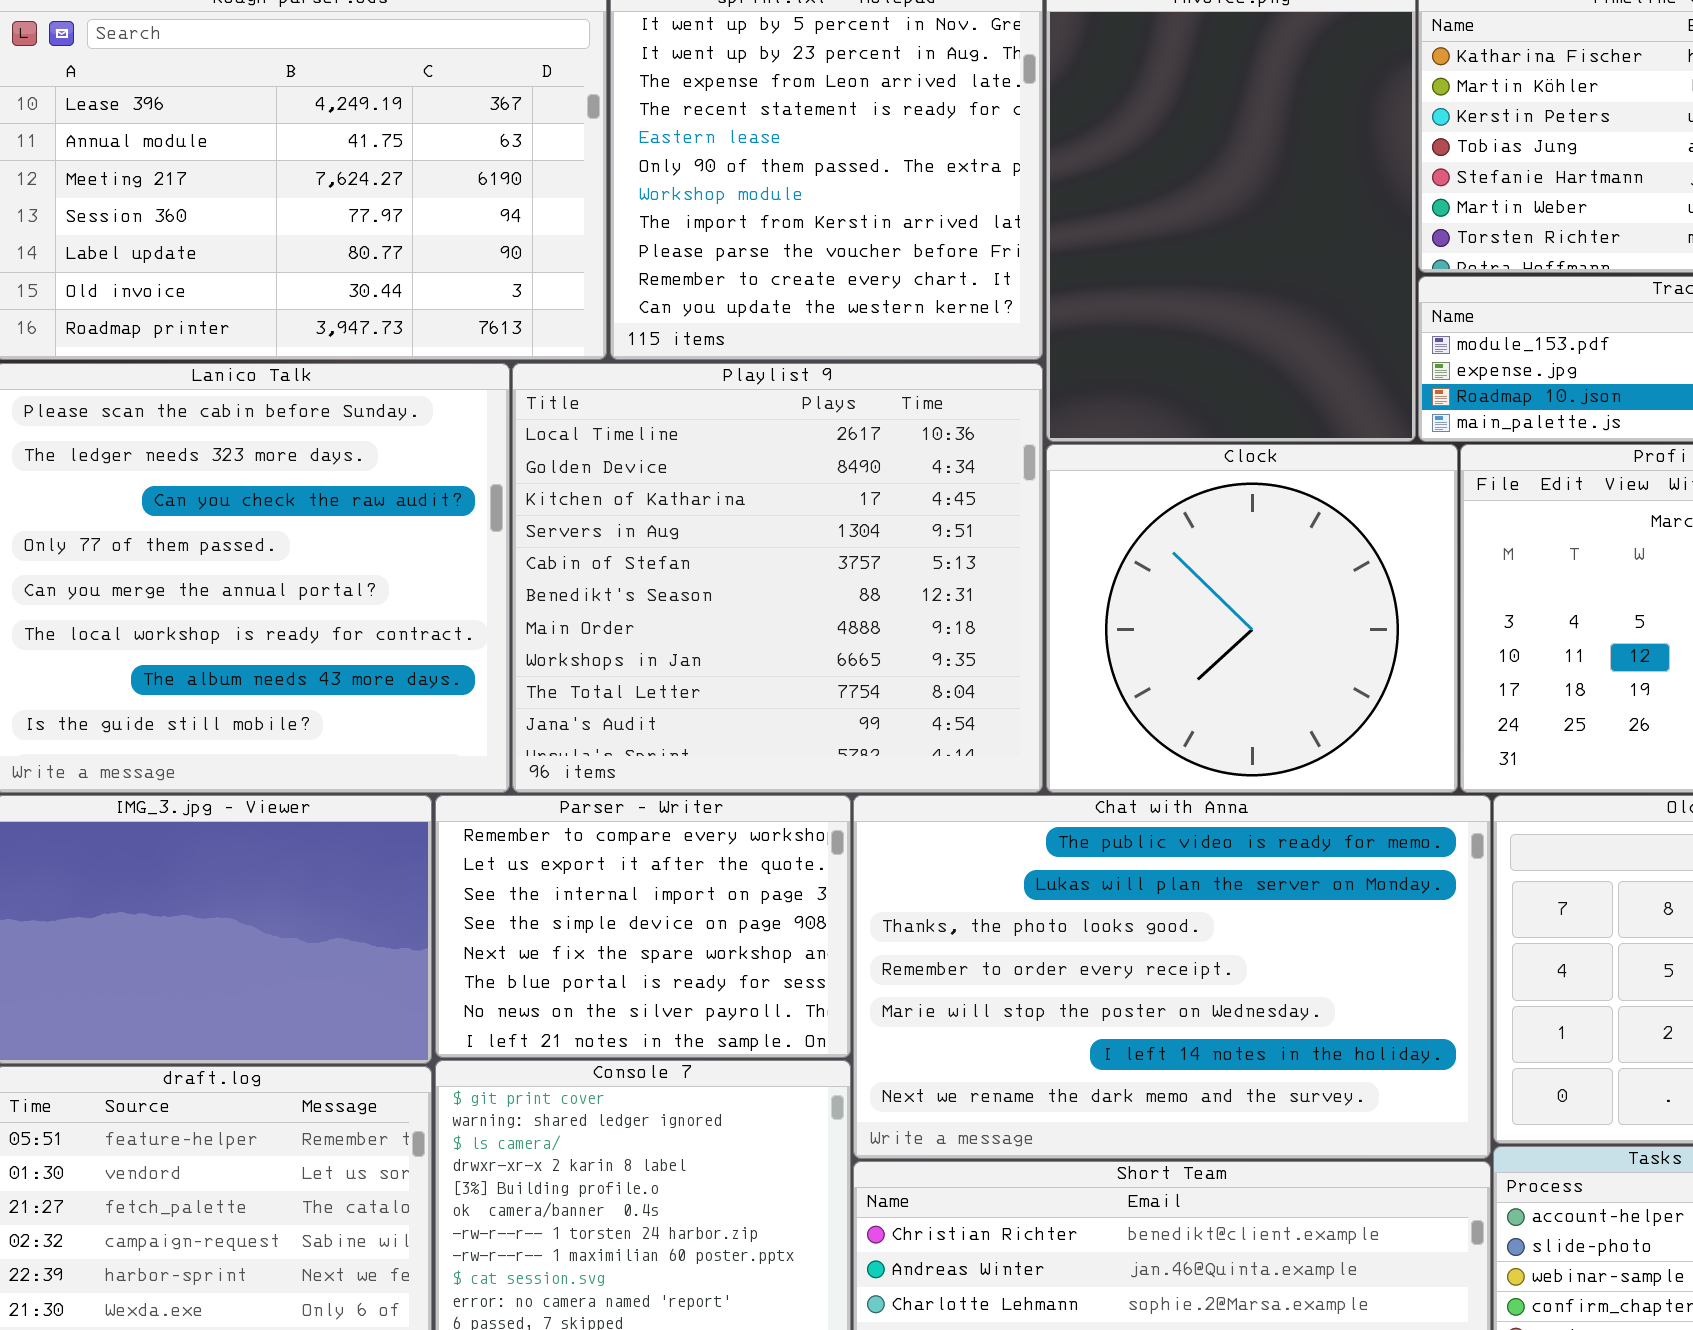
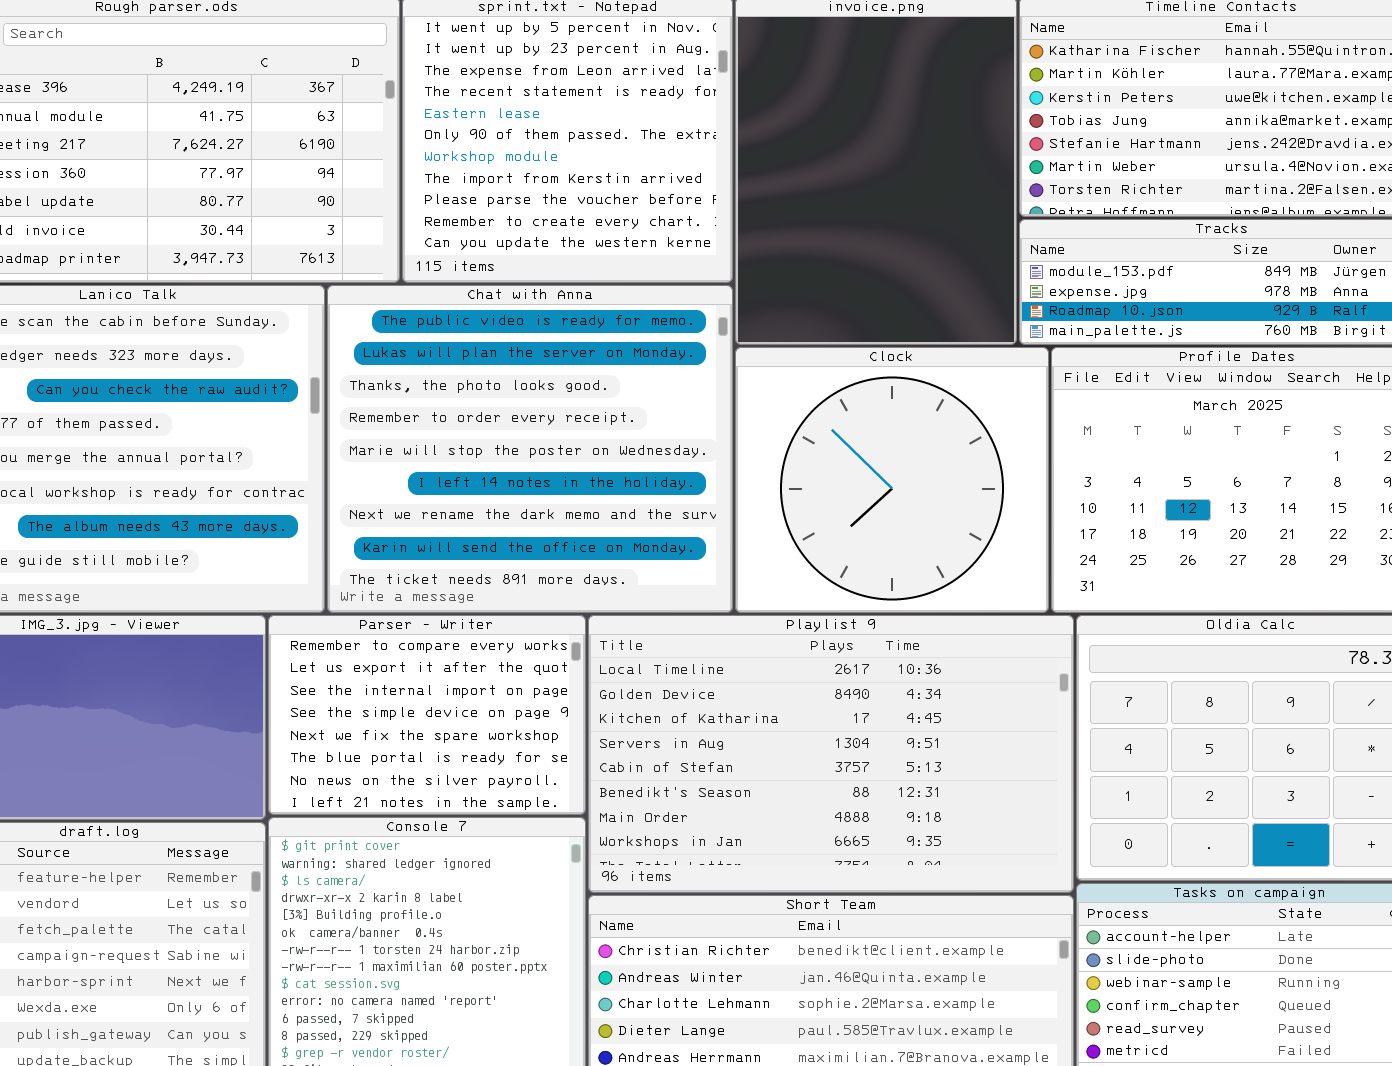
Playlist 9: [512,363,1043,793] -> [588,615,1074,893], moved, resized
Chat with Anna: [853,795,1491,1159] -> [327,285,733,613], moved, resized

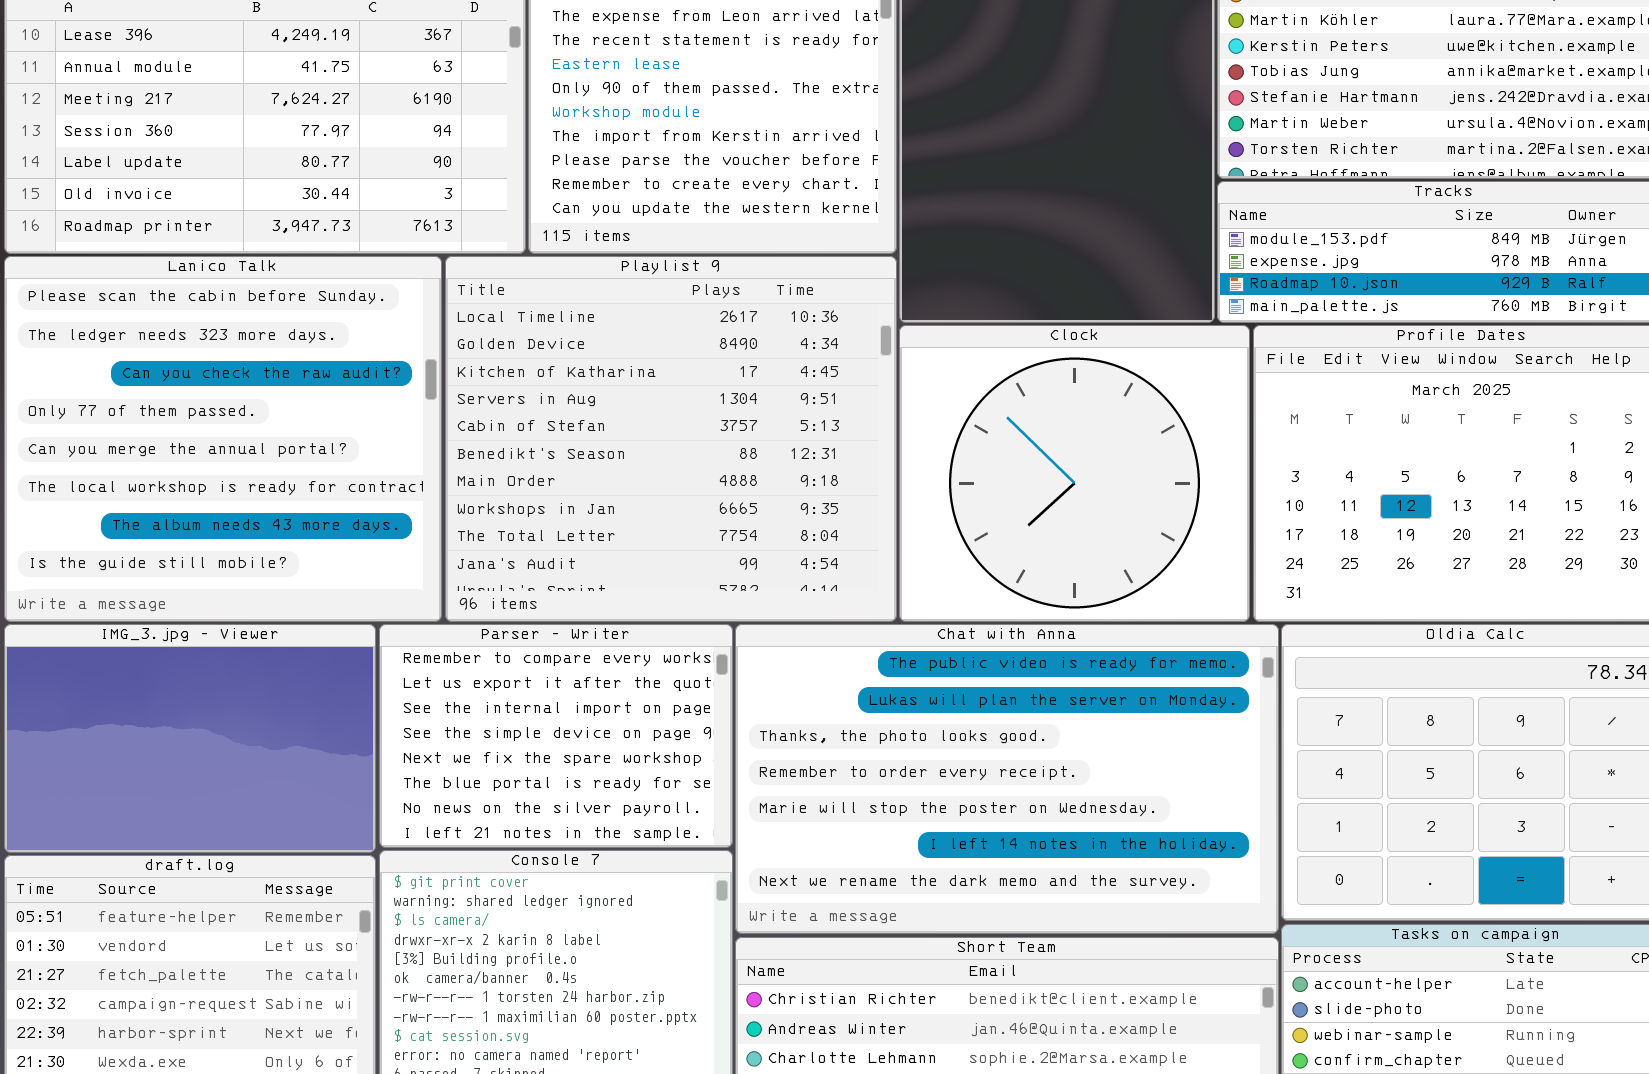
Chat with Anna: [327,285,733,613] -> [735,624,1279,934], moved, resized
Playlist 9: [588,615,1074,893] -> [445,256,897,622], moved, resized

